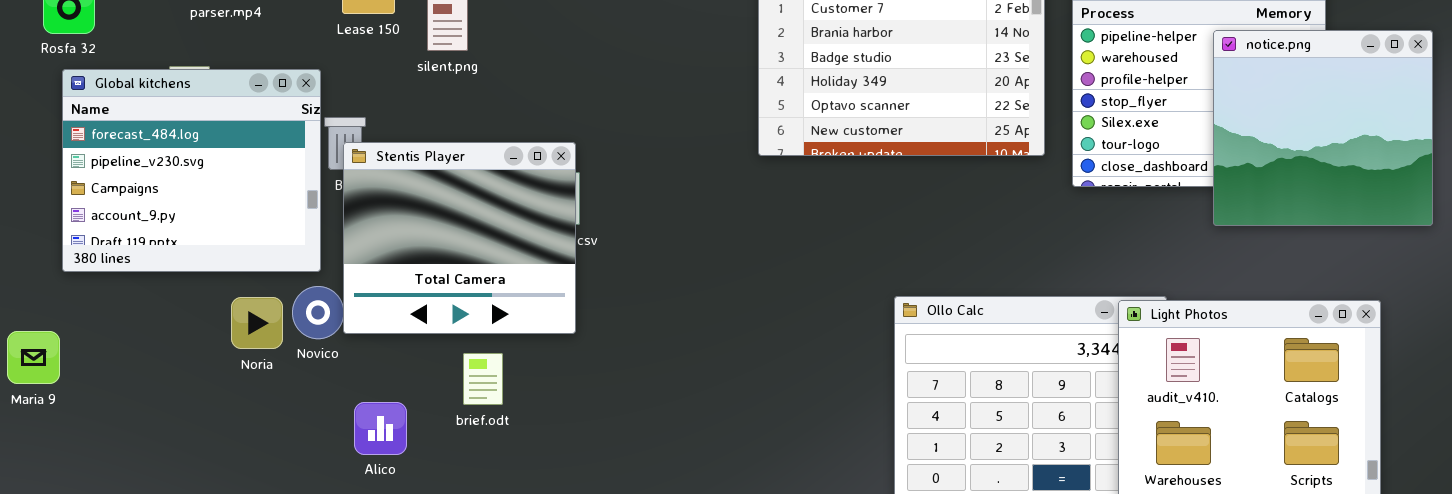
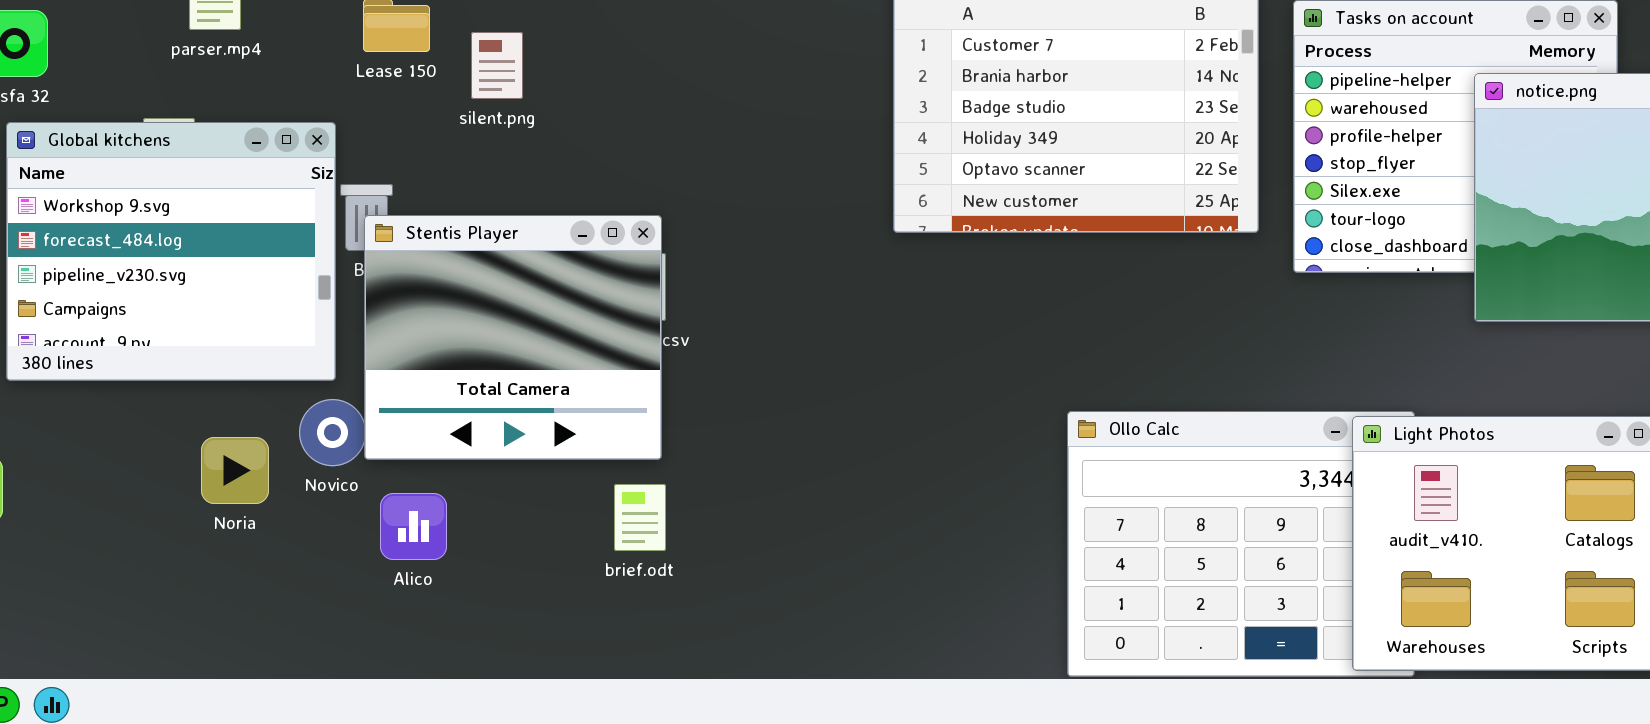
Global kitchens: [62,69,321,272] -> [6,122,336,381], scrolled up 1 row
Noria: [231,297,283,349] -> [201,437,269,504], moved
brief.odt: [463,353,503,405] -> [614,484,666,551], moved
Alico: [354,402,407,455] -> [380,493,447,560], moved

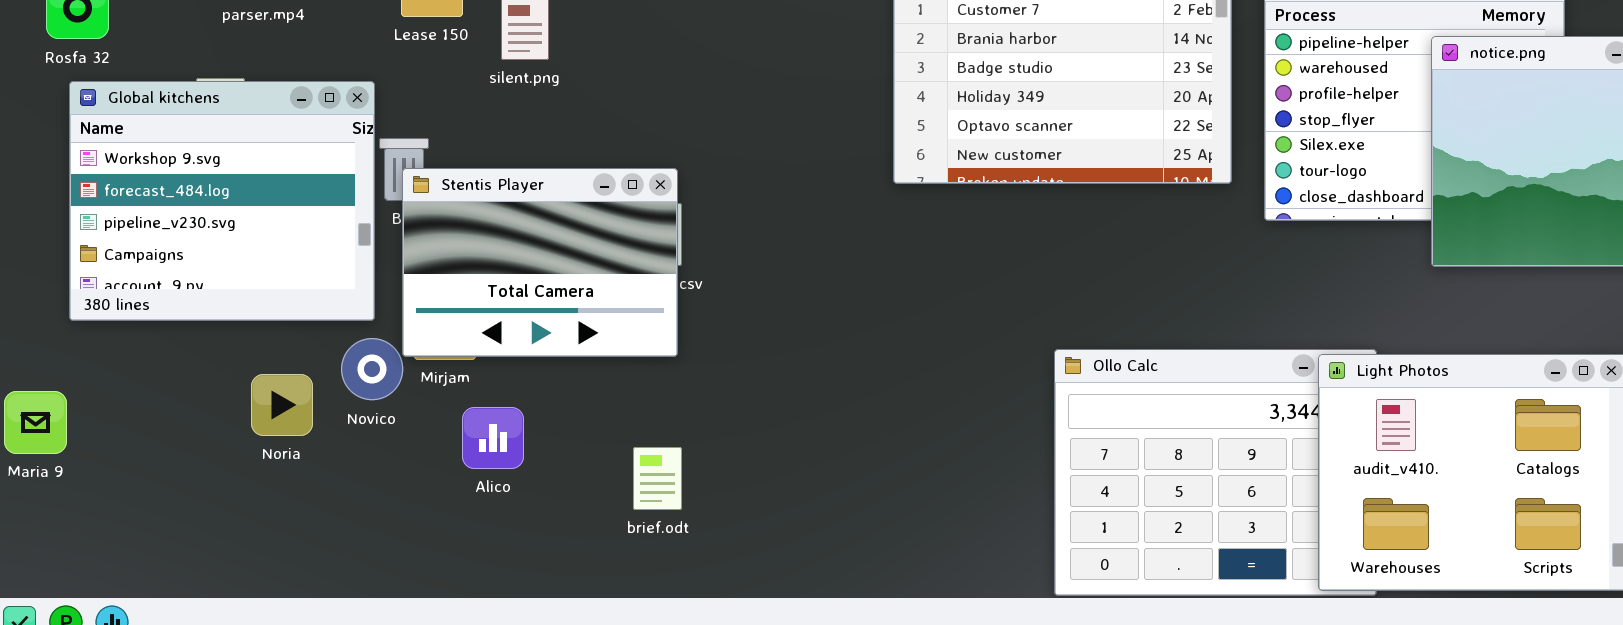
Stentis Player: [364,215,662,460] -> [402,168,678,357], resized
brief.odt: [614,484,666,551] -> [633,447,682,510], moved
Alico: [380,493,447,560] -> [462,407,524,469], moved

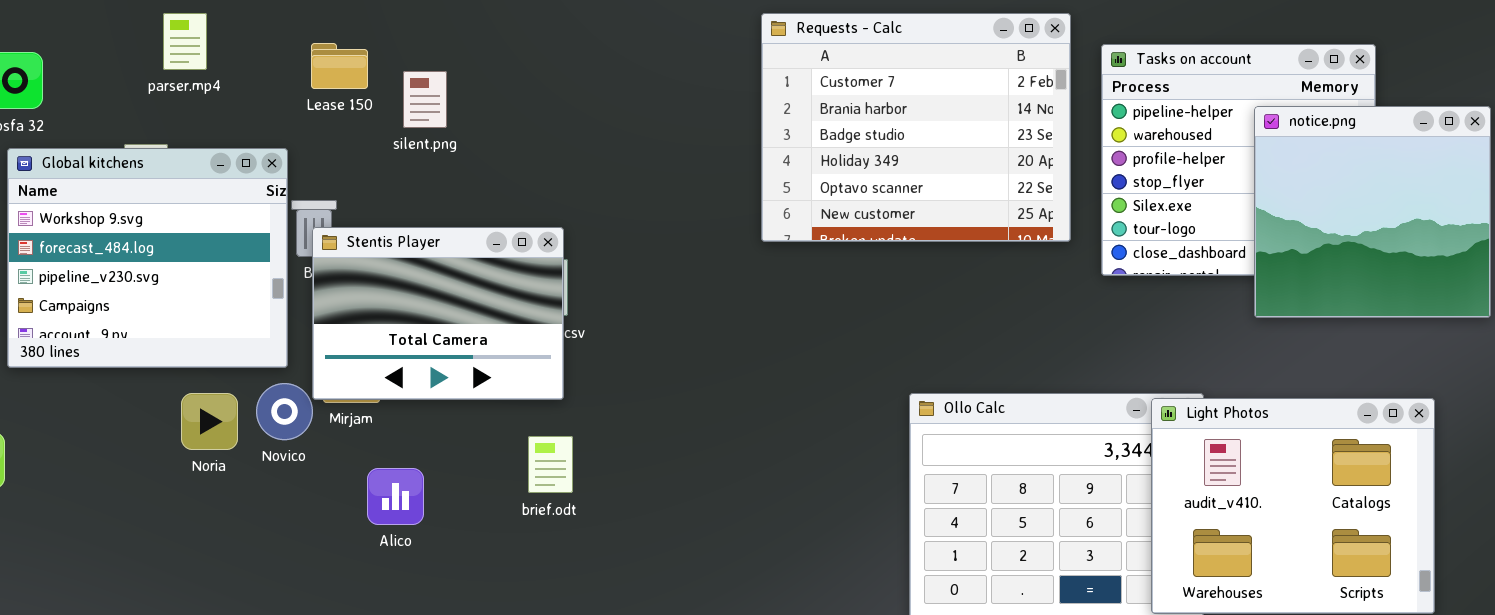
Noria: [251,374,313,436] -> [181,393,238,450], moved
Alico: [462,407,524,469] -> [367,468,424,525], moved
brief.odt: [633,447,682,510] -> [528,436,573,493], moved

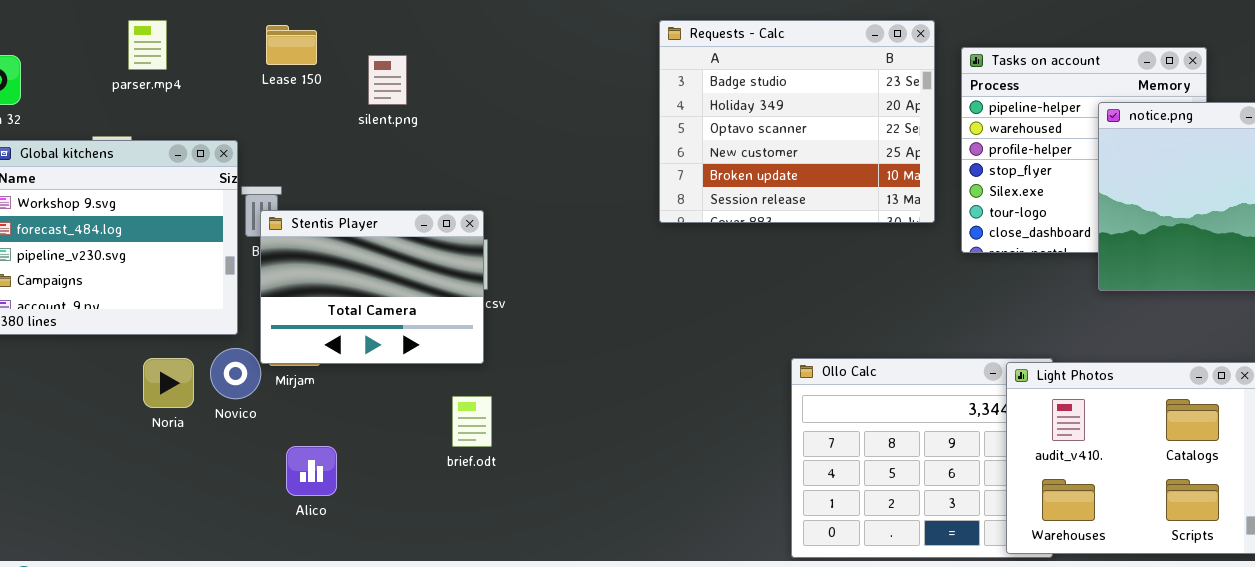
Requests - Calc: [761,13,1071,242] -> [659,20,935,223], scrolled down 2 rows
Lease 150: [311,43,368,89] -> [266,25,317,65], moved
silent.png: [403,71,447,128] -> [368,55,407,105], moved
Alico: [367,468,424,525] -> [286,446,337,496], moved

